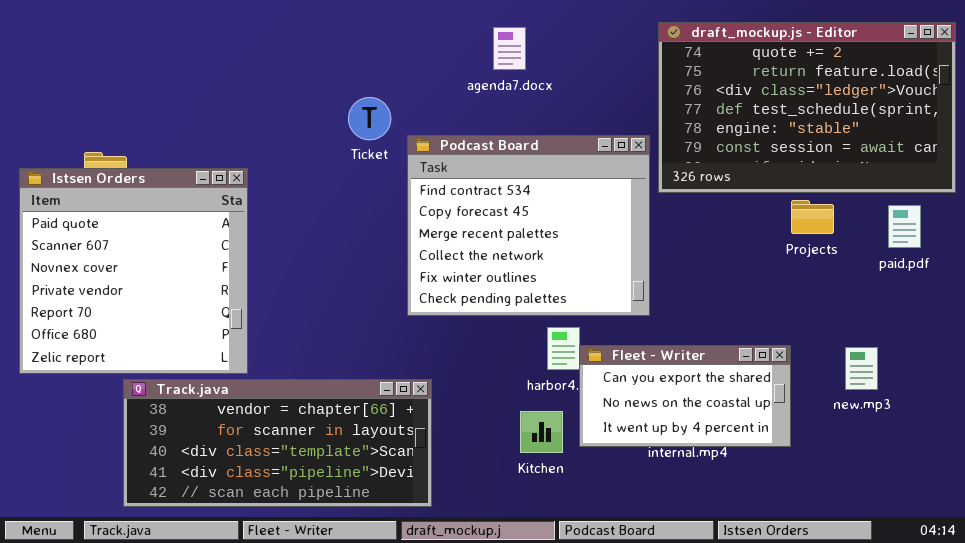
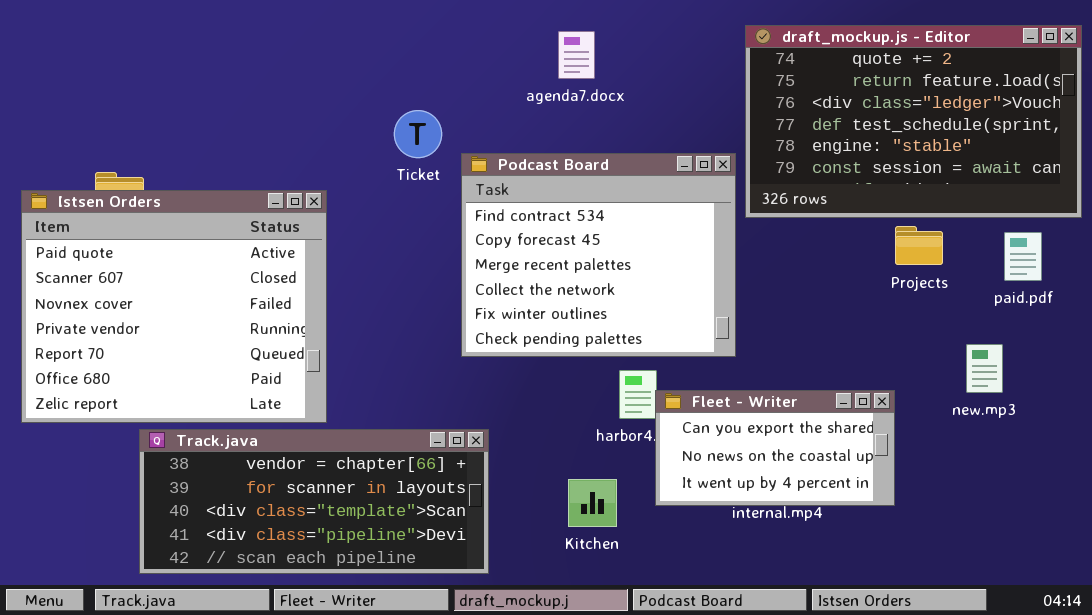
Istsen Orders: [19,168,248,374] -> [21,190,327,423], resized
new.mp3: [845,347,878,390] -> [966,344,1003,393], moved
Kitchen: [520,411,563,453] -> [568,479,617,527], moved

